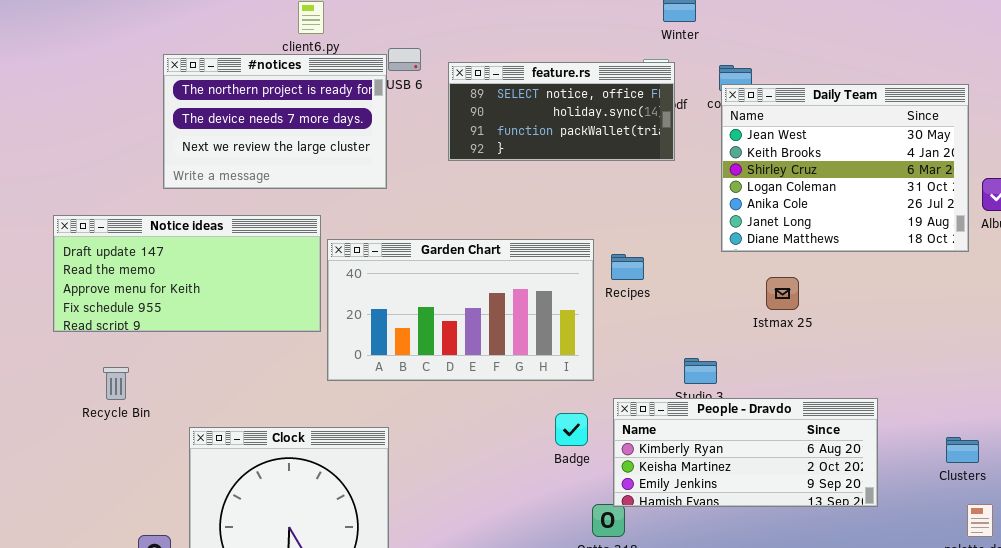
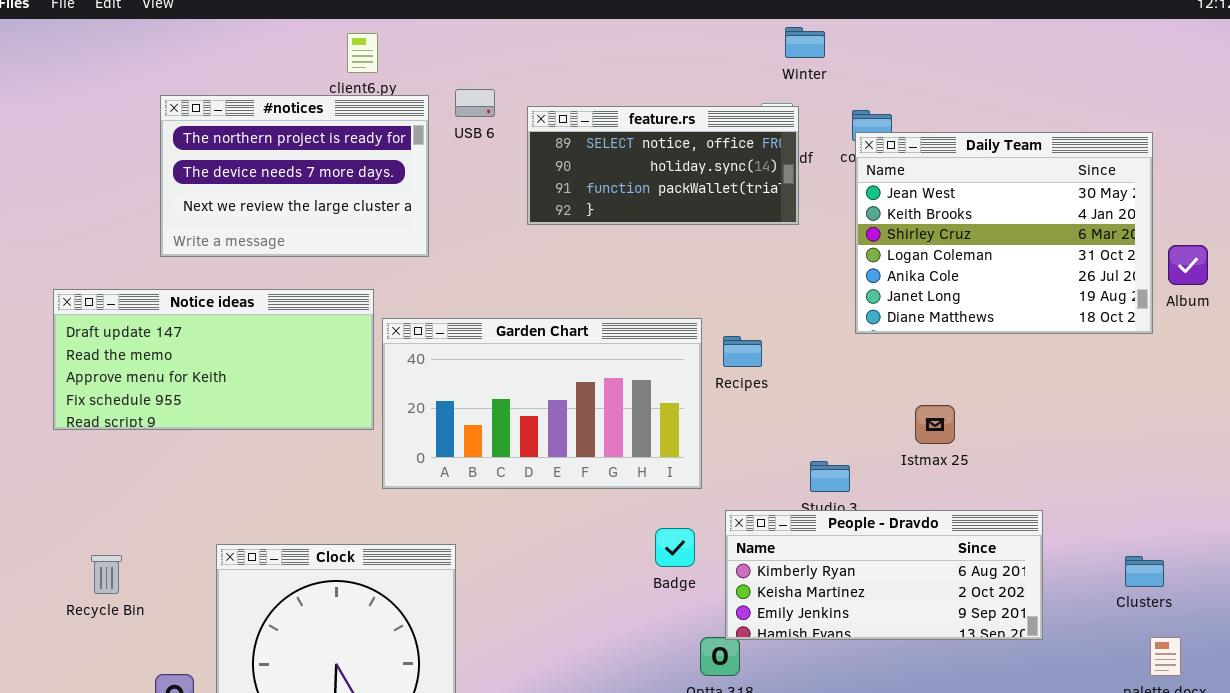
#notices: [163,54,387,189] -> [160,95,429,257], moved
Istmax 25: [766,277,799,310] -> [915,405,955,444], moved
Recycle Bin: [103,367,129,400] -> [91,555,122,594], moved

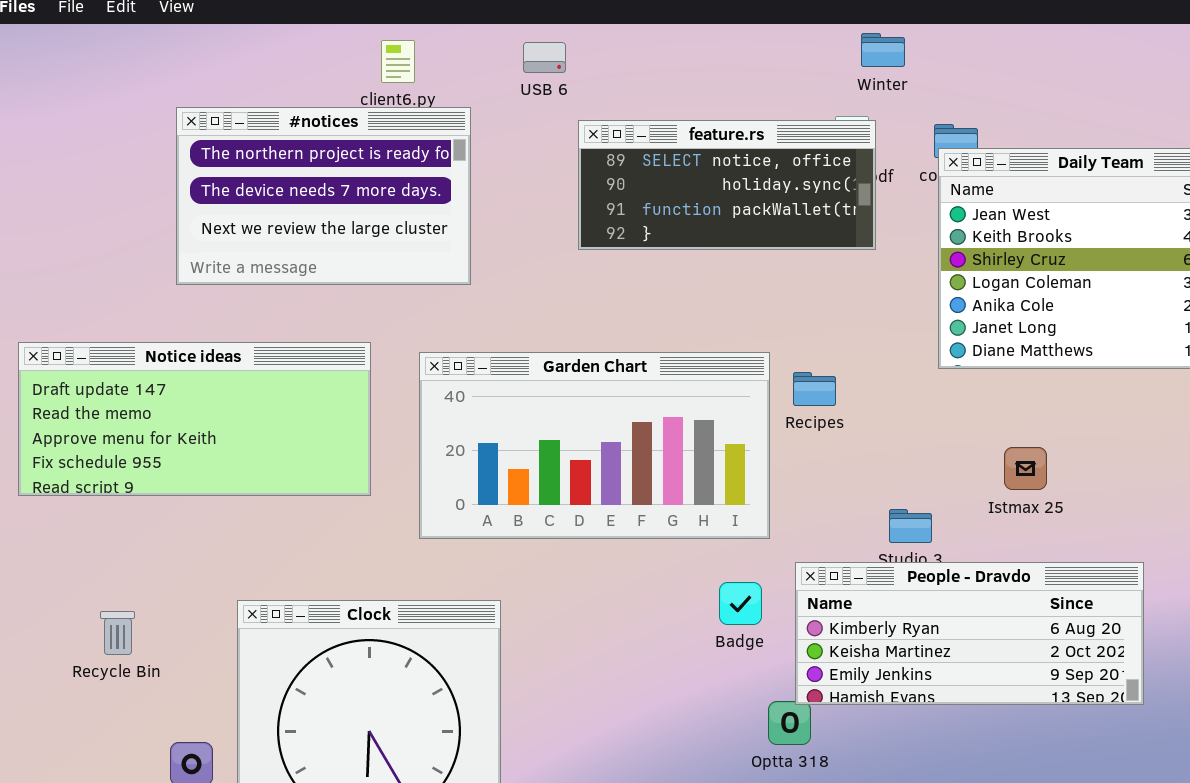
USB 6: [455,89,495,117] -> [523,42,566,73], moved
Notice ideas: [53,289,374,430] -> [18,342,371,496], moved

